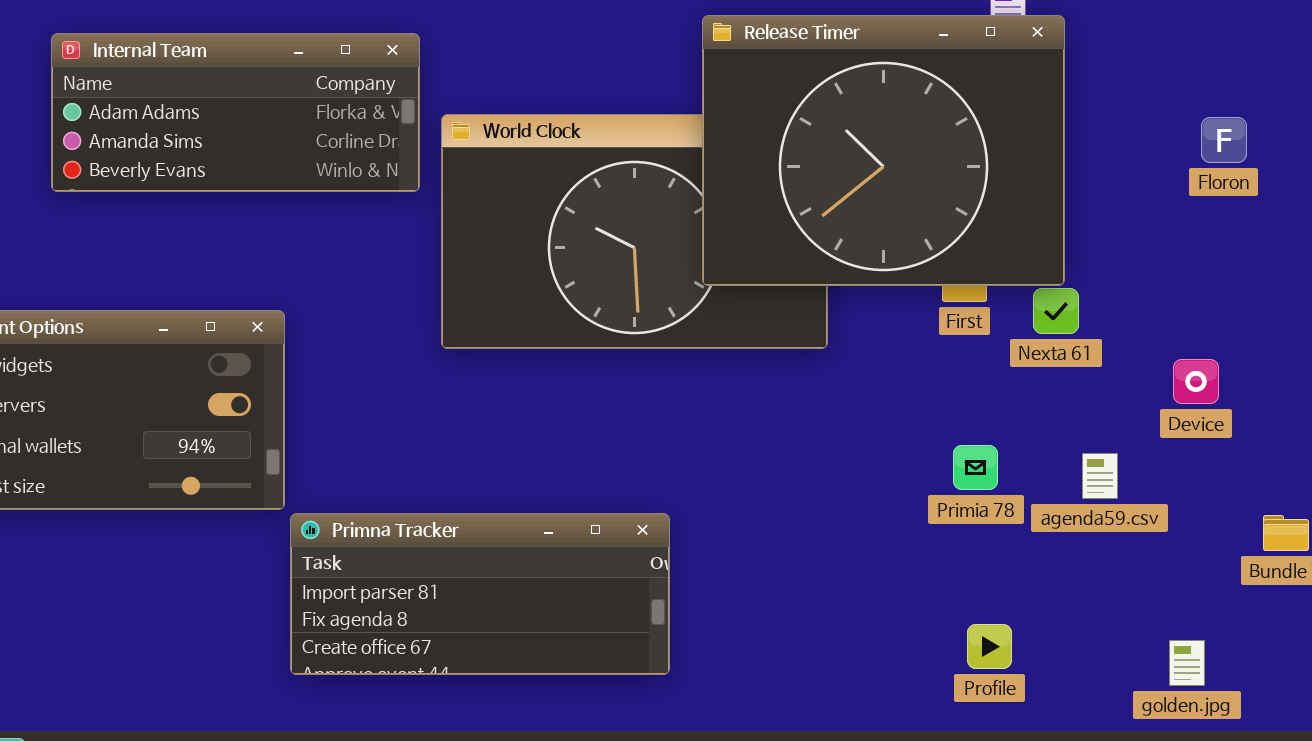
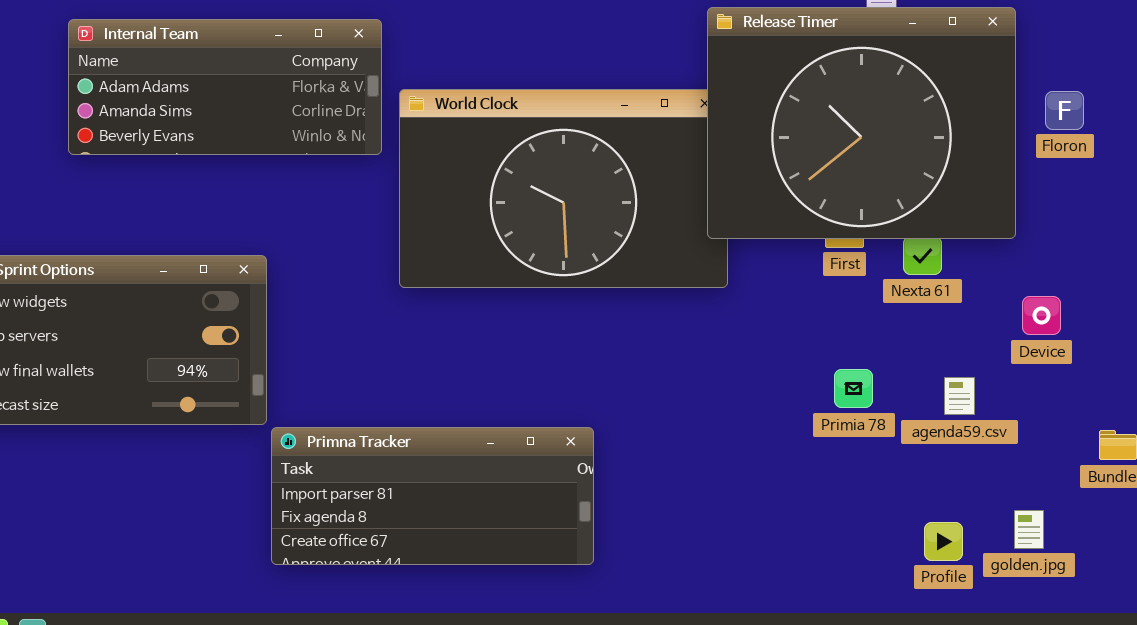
Release Timer: [702,15,1065,286] -> [707,7,1016,239], moved
Profile: [967,624,1012,669] -> [924,522,963,561], moved
golden.jpg: [1169,640,1205,686] -> [1014,510,1044,549], moved

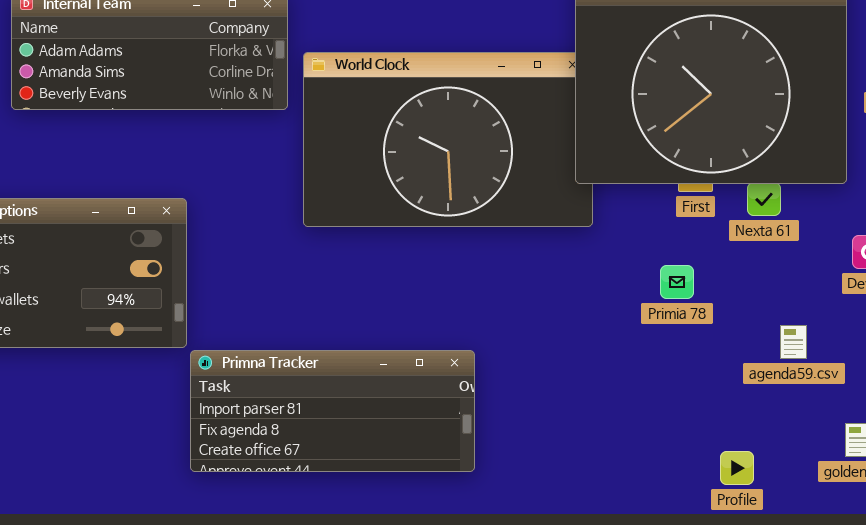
Primia 78: [834,369,873,408] -> [660,265,694,299], moved
agenda59.csv: [944,377,975,415] -> [780,325,807,359], moved
Profile: [924,522,963,561] -> [720,451,754,485], moved

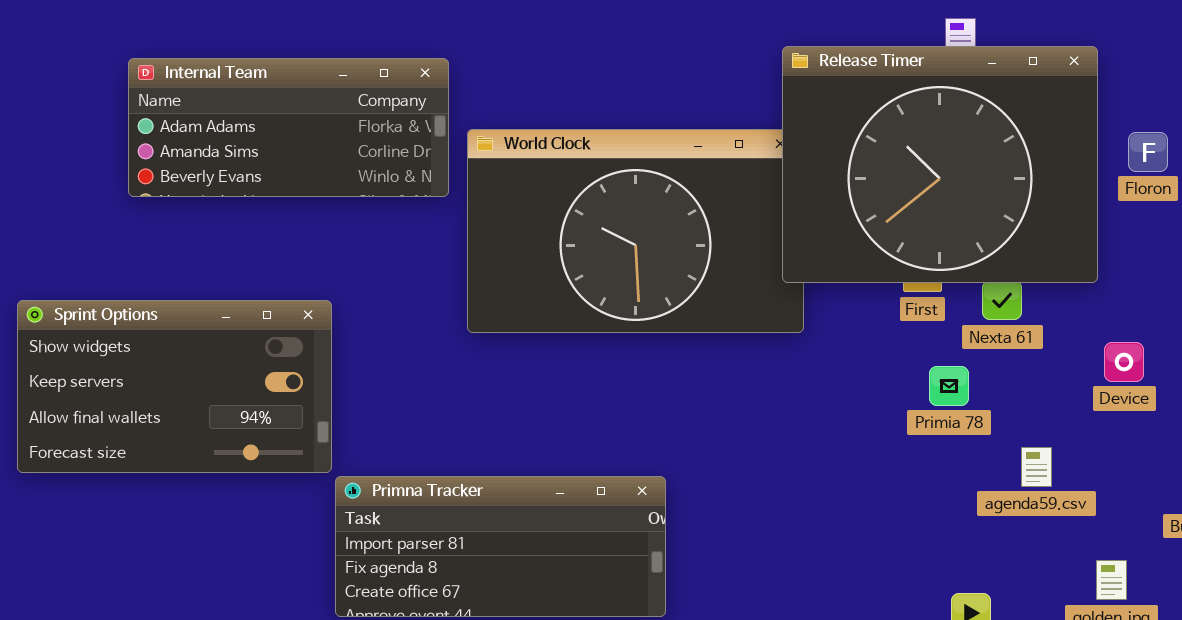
Primia 78: [660,265,694,299] -> [929,366,969,406], moved

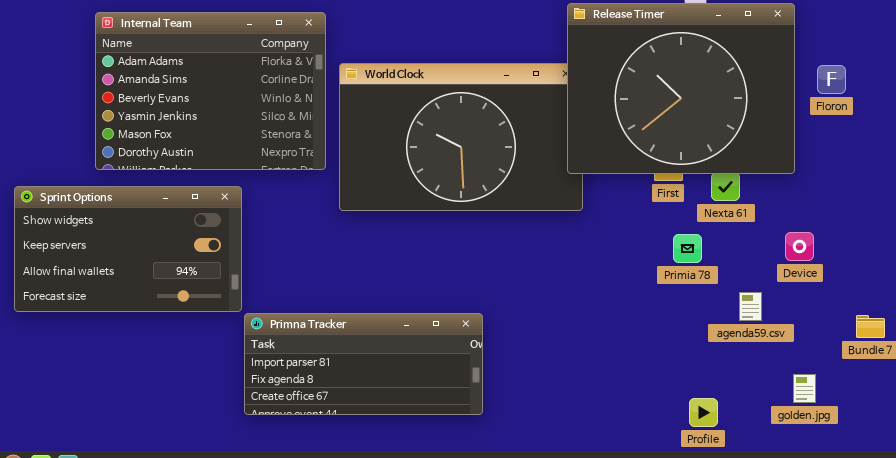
Internal Team: [128,58,449,197] -> [95,12,326,170], resized
Device: [1104,342,1144,382] -> [785,232,814,261], moved

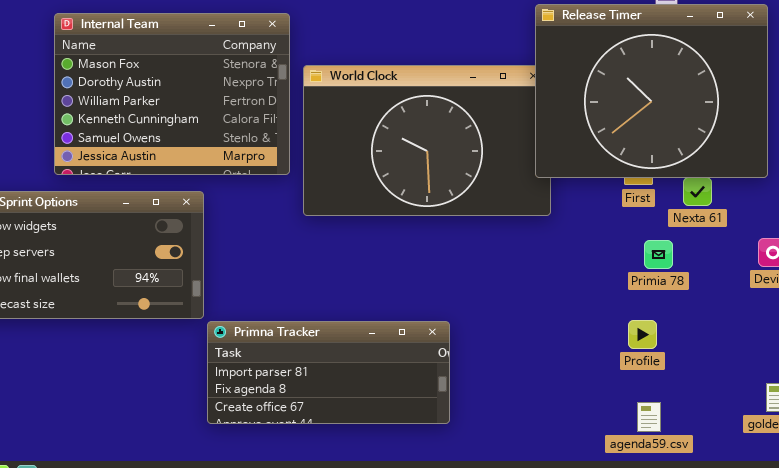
Internal Team: [95,12,326,170] -> [54,13,290,175], scrolled down 4 rows
agenda59.csv: [739,292,762,321] -> [637,402,661,432], moved
Profile: [689,398,718,427] -> [628,320,657,349], moved

